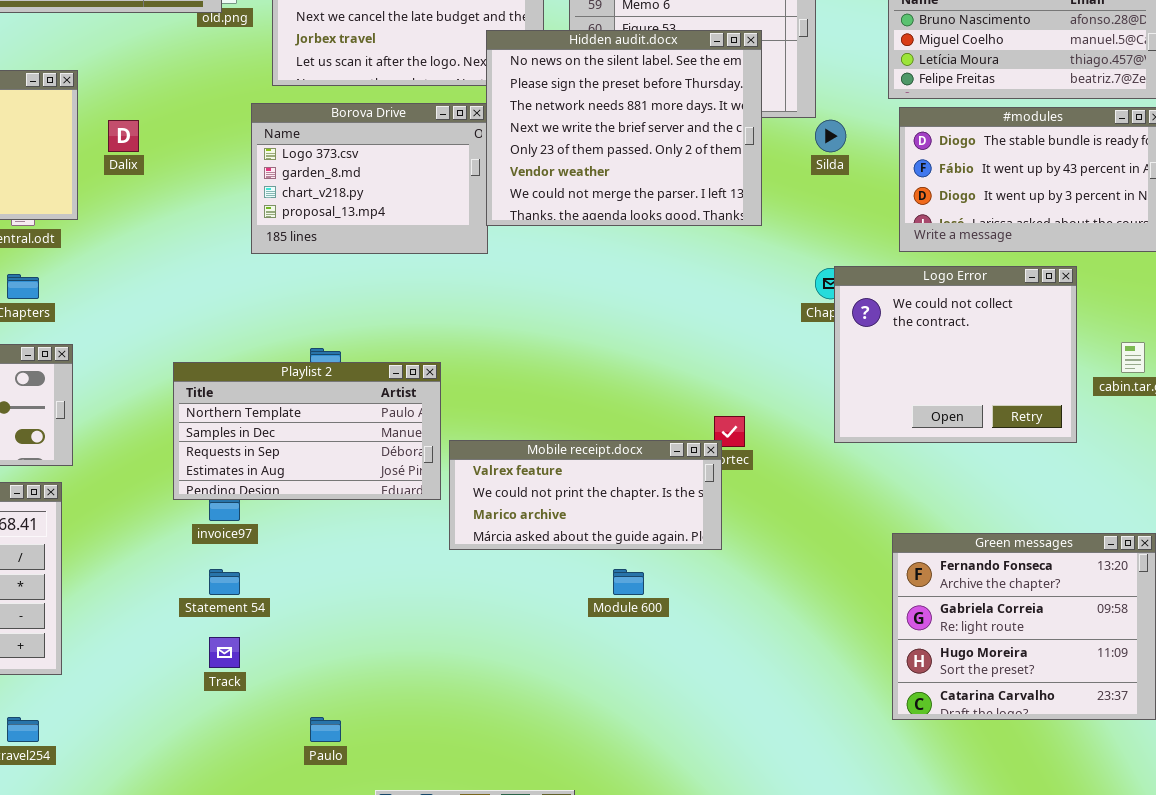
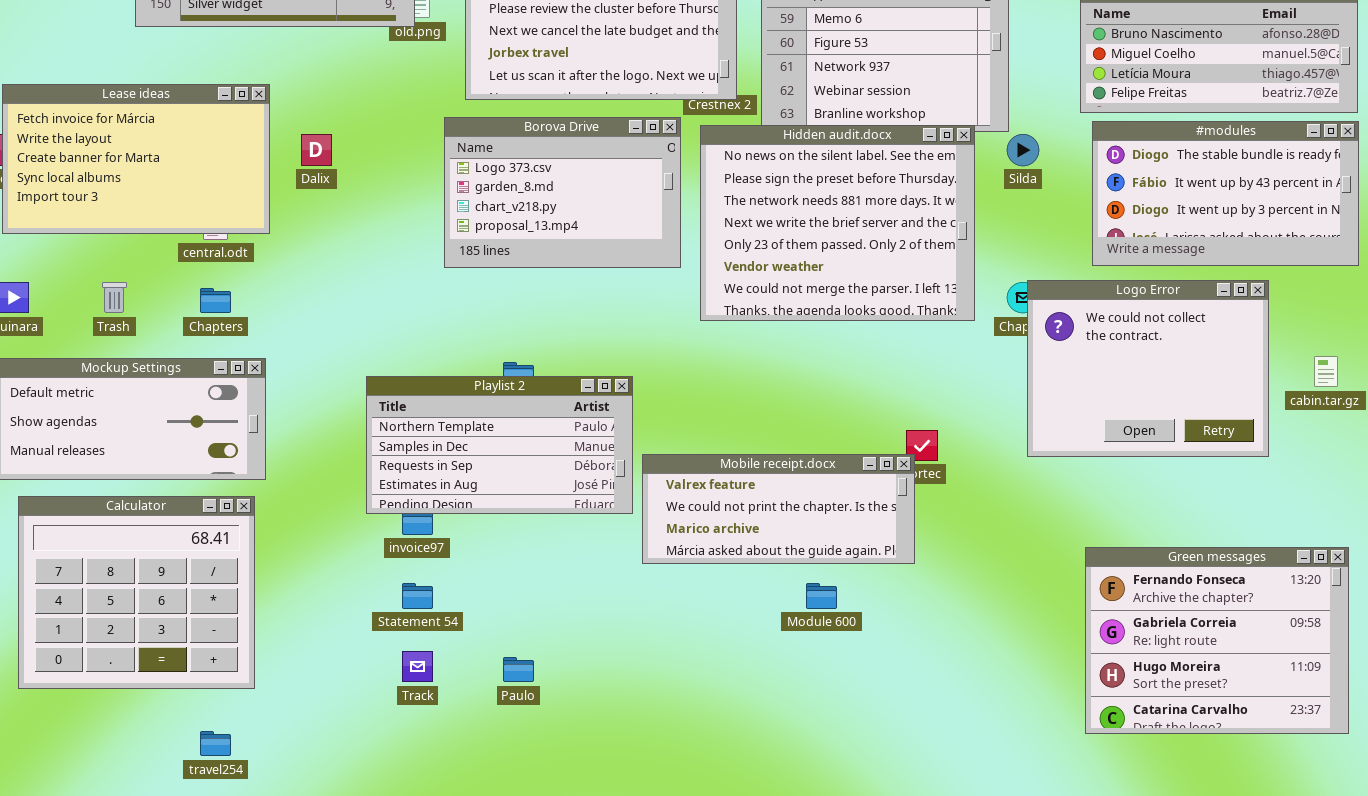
Hidden audit.docx: [486,30,762,226] -> [700,125,975,321], moved
Paulo: [310,717,341,742] -> [503,657,534,682], moved

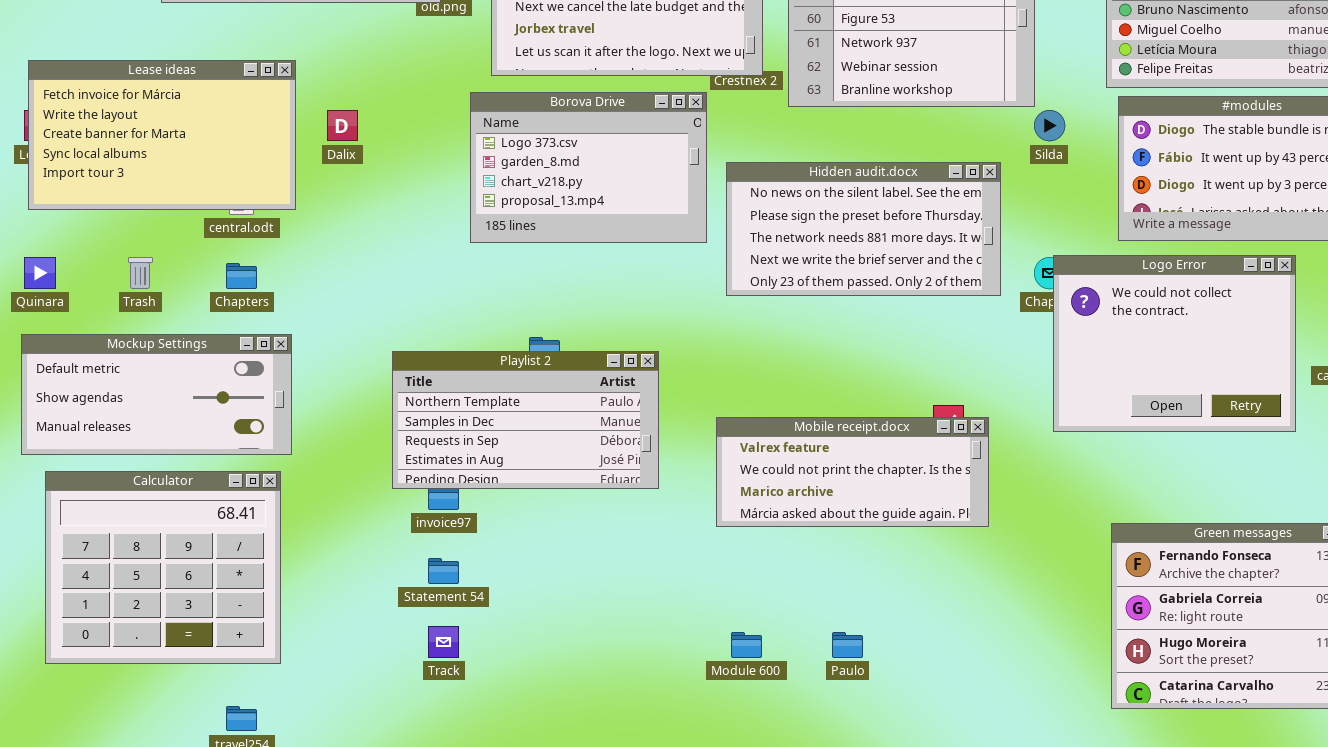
Hidden audit.docx: [700,125,975,321] -> [726,162,1001,296], resized
Mobile receipt.docx: [642,454,915,564] -> [716,417,989,527], moved
Module 600: [806,583,837,609] -> [731,632,762,658], moved
Paulo: [503,657,534,682] -> [832,632,863,658], moved

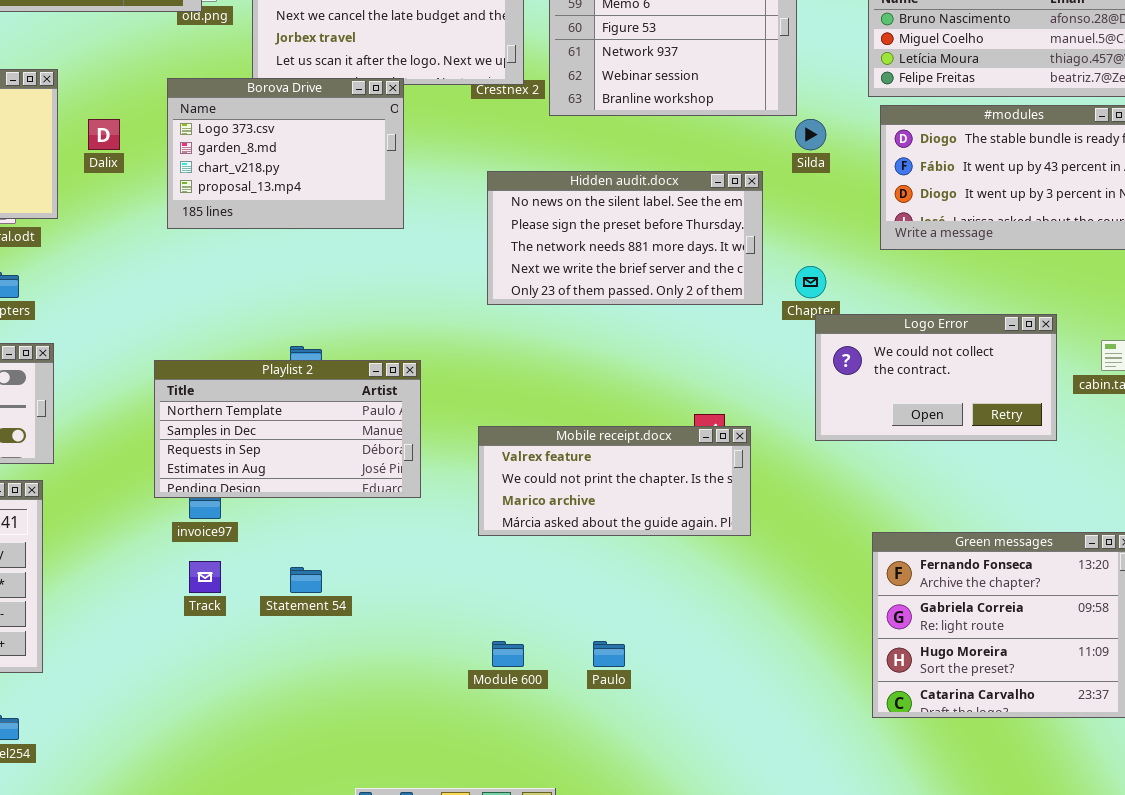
Borova Drive: [470,92,707,243] -> [167,78,404,229], moved
Logo Error: [1053,255,1296,432] -> [815,314,1057,441], resized
Statement 54: [428,558,459,584] -> [290,567,322,593], moved
Track: [428,626,459,658] -> [189,561,221,593], moved

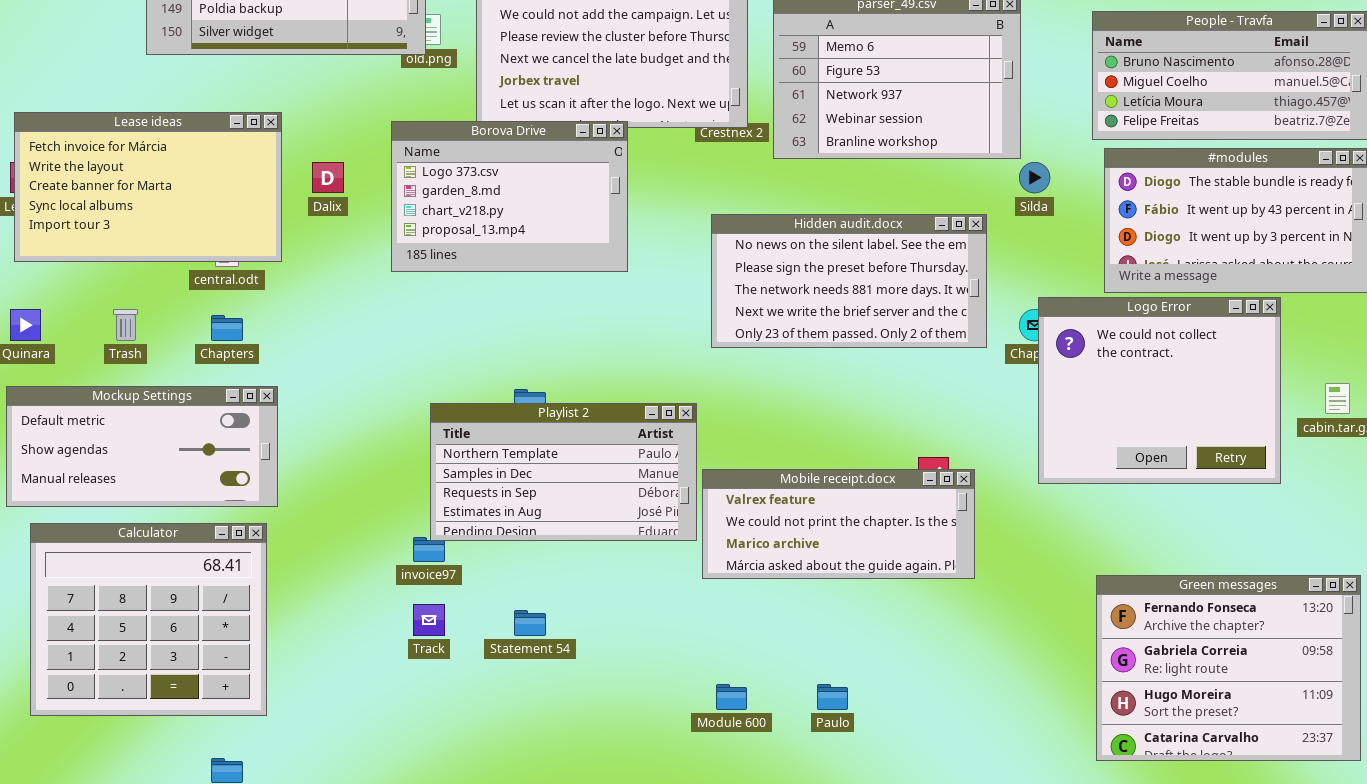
Logo Error: [815,314,1057,441] -> [1038,297,1281,484], resized
Playlist 2: [154,360,421,498] -> [430,403,697,541], moved

